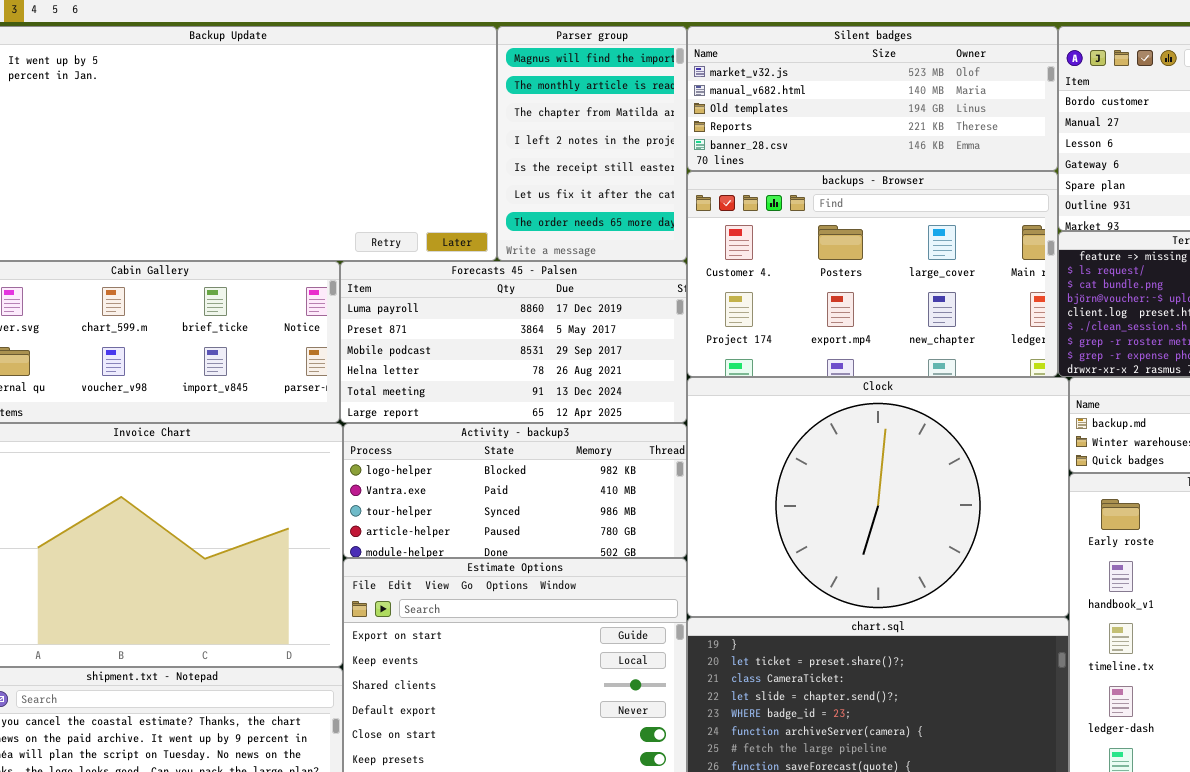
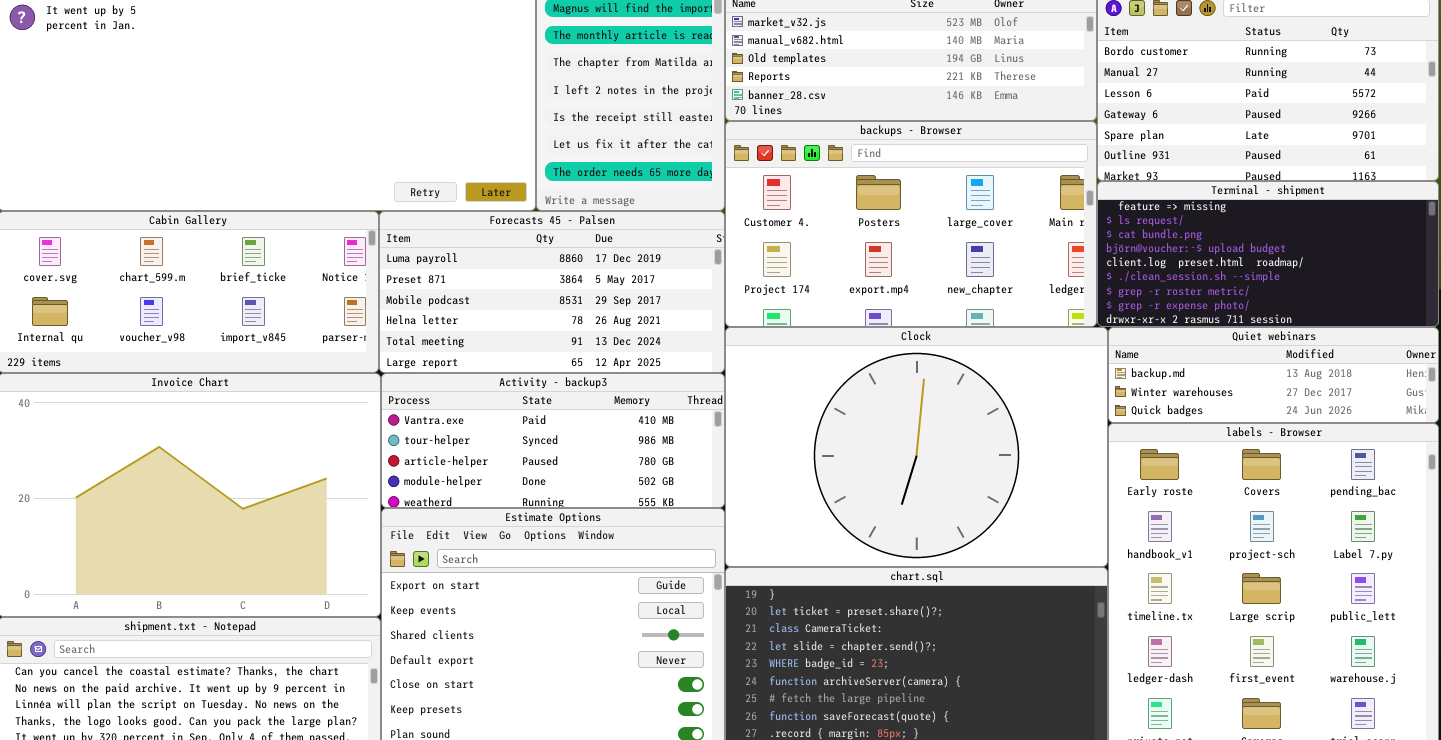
Activity - backup3: [343,423,687,558] -> [381,373,725,508], scrolled down 1 row

